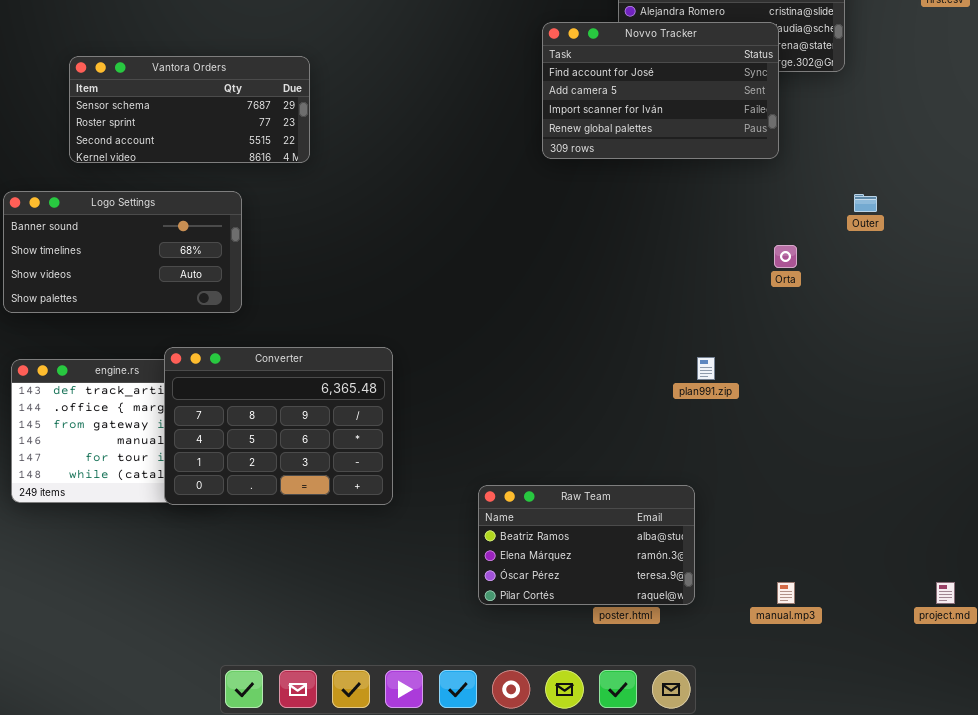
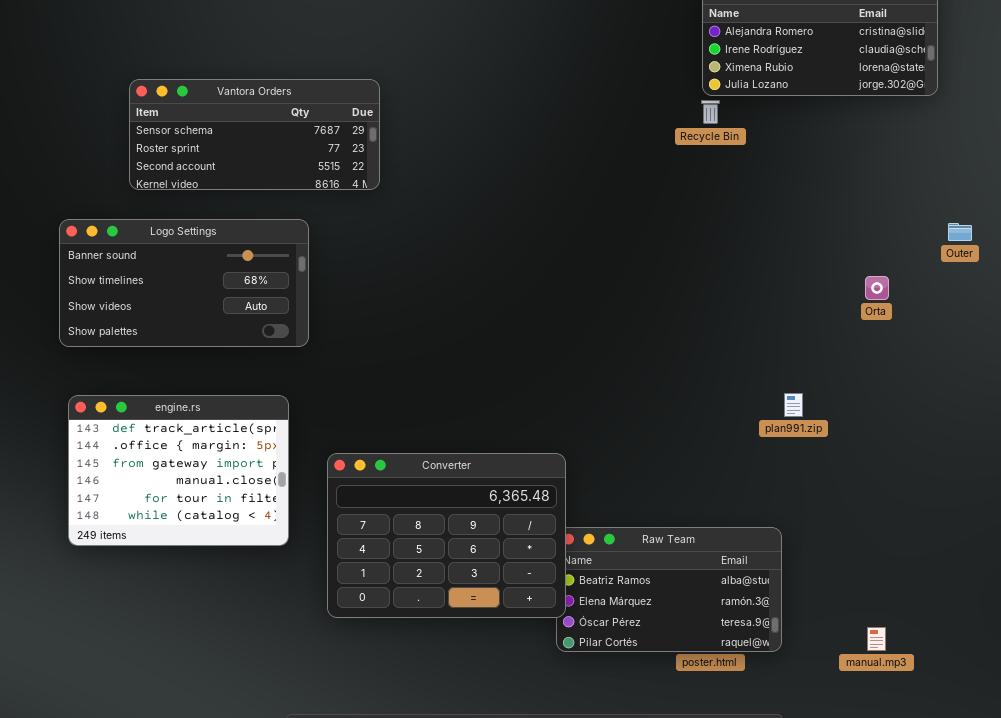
Novvo Tracker: [542,22,779,159] -> none, closed
Converter: [164,347,393,505] -> [327,453,566,618], moved

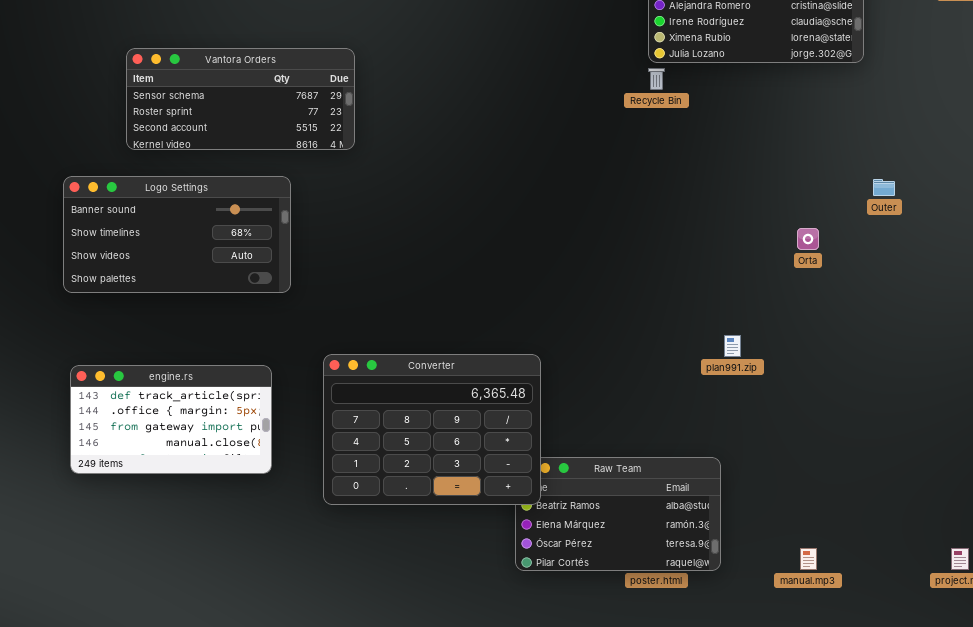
engine.rs: [68,395,289,546] -> [70,365,272,474], resized
Converter: [327,453,566,618] -> [323,354,541,505], moved

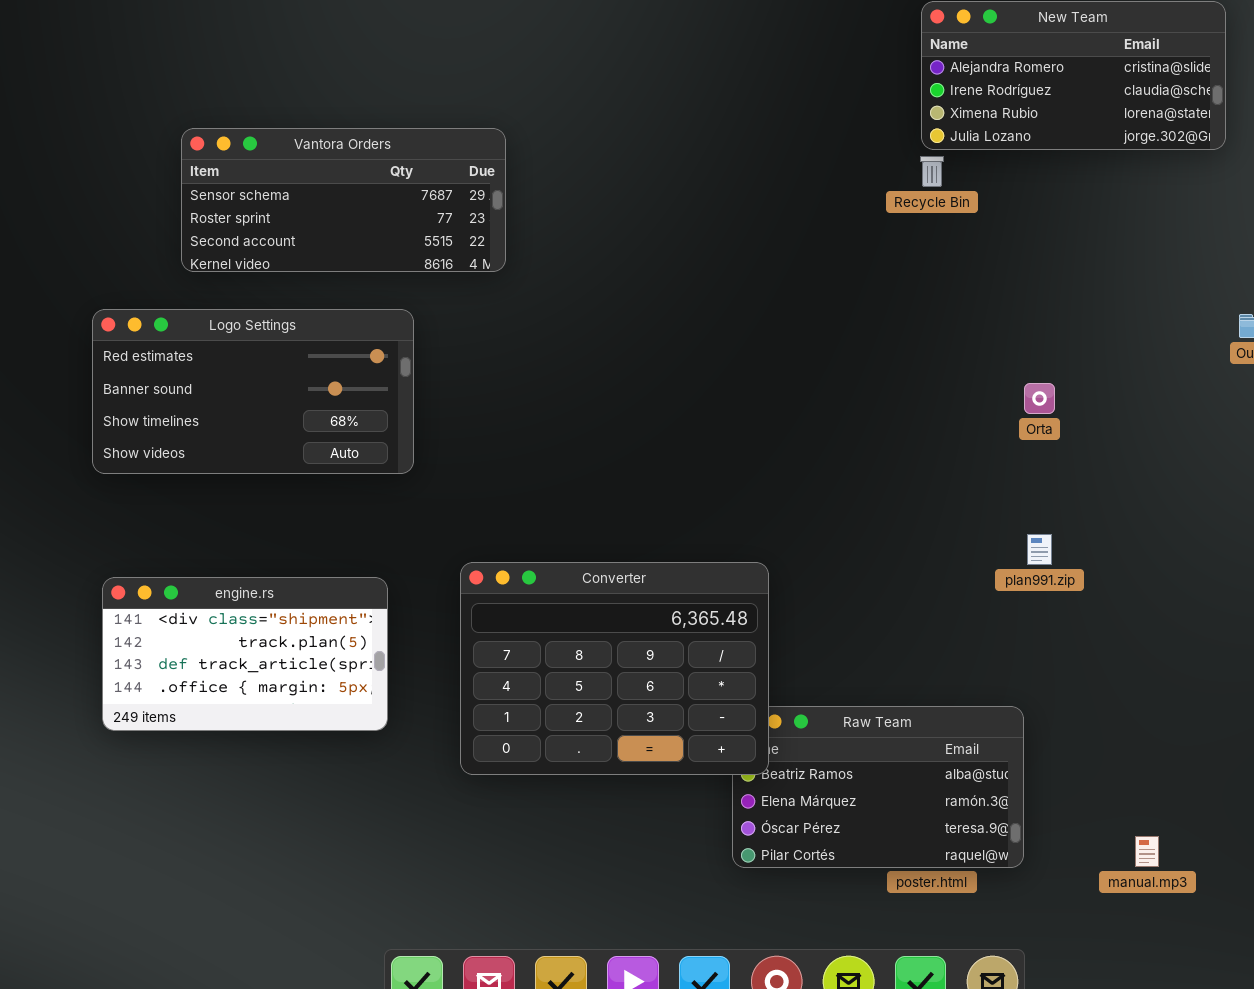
Logo Settings: [63,176,291,293] -> [92,309,414,474], scrolled up 1 row
Orta: [797,228,819,250] -> [1024,383,1055,414], moved
engine.rs: [70,365,272,474] -> [102,577,388,731], scrolled up 2 rows

